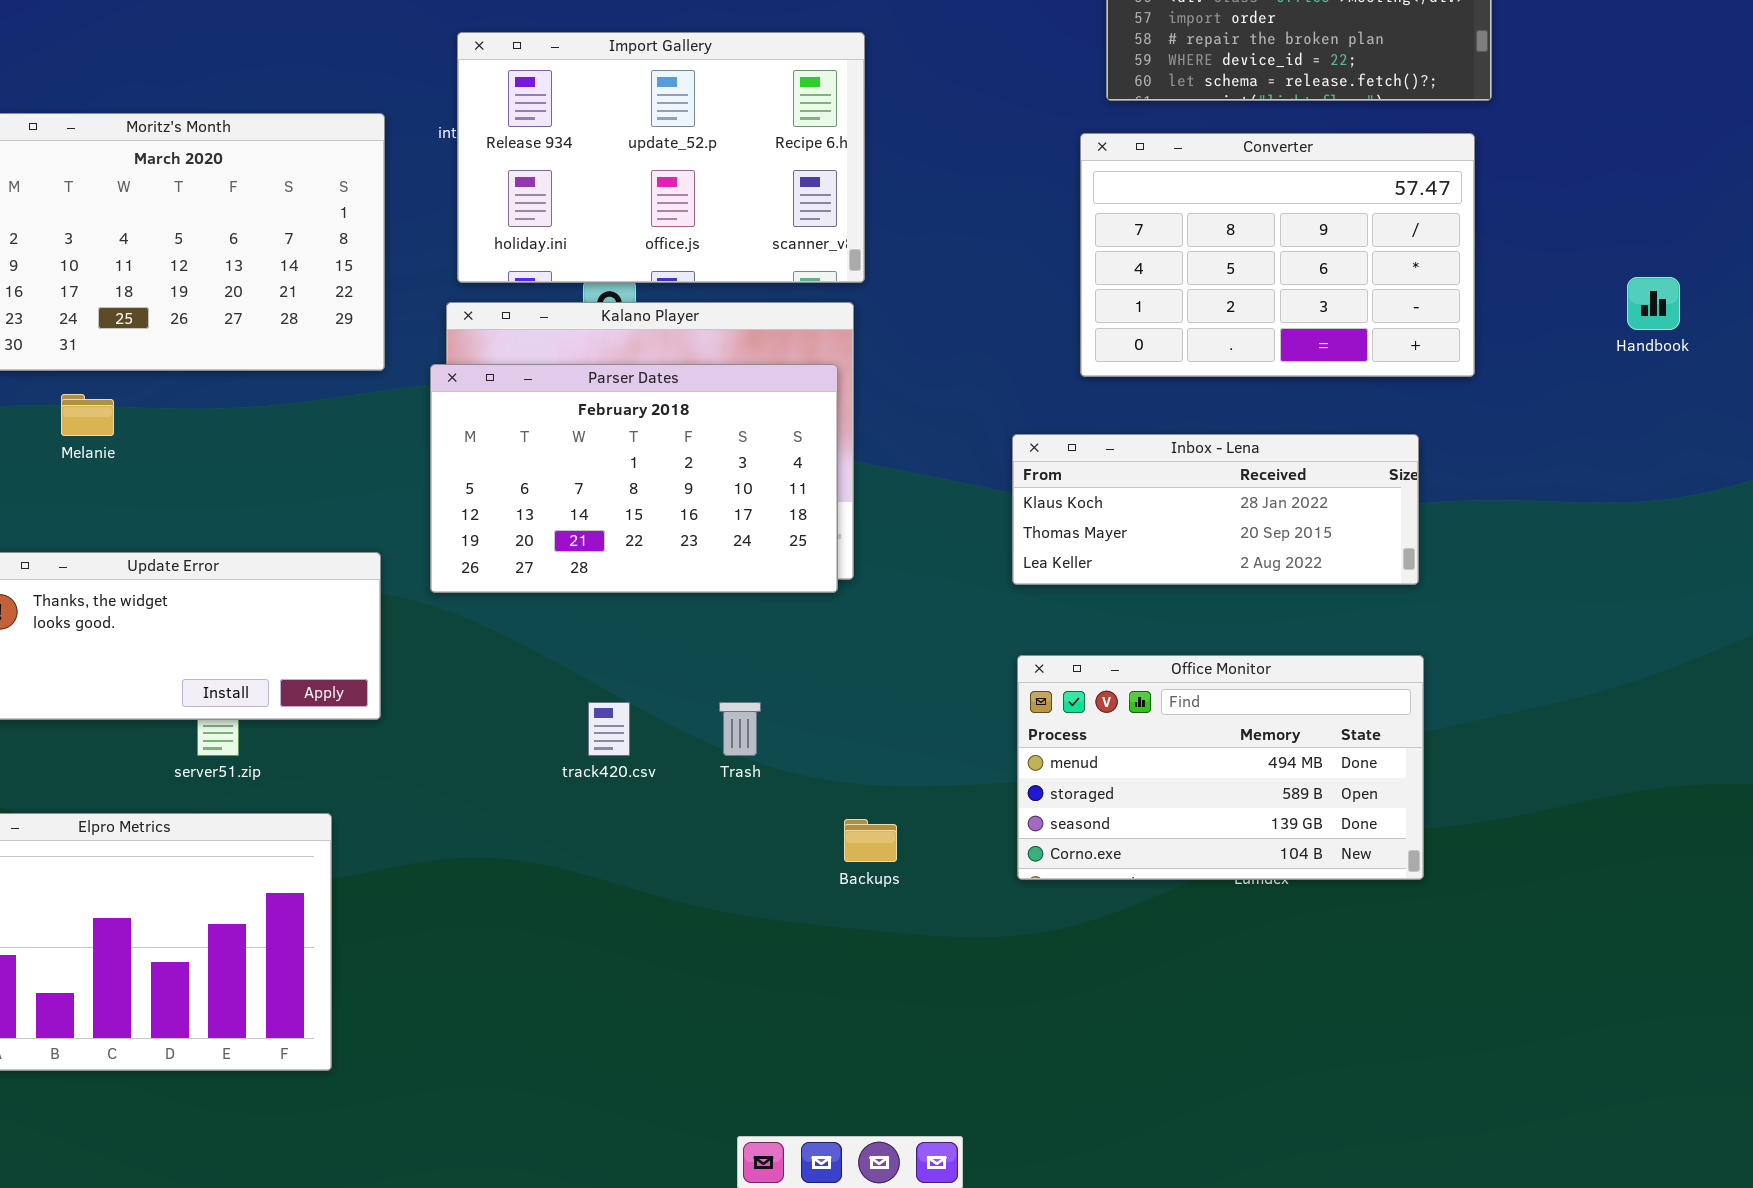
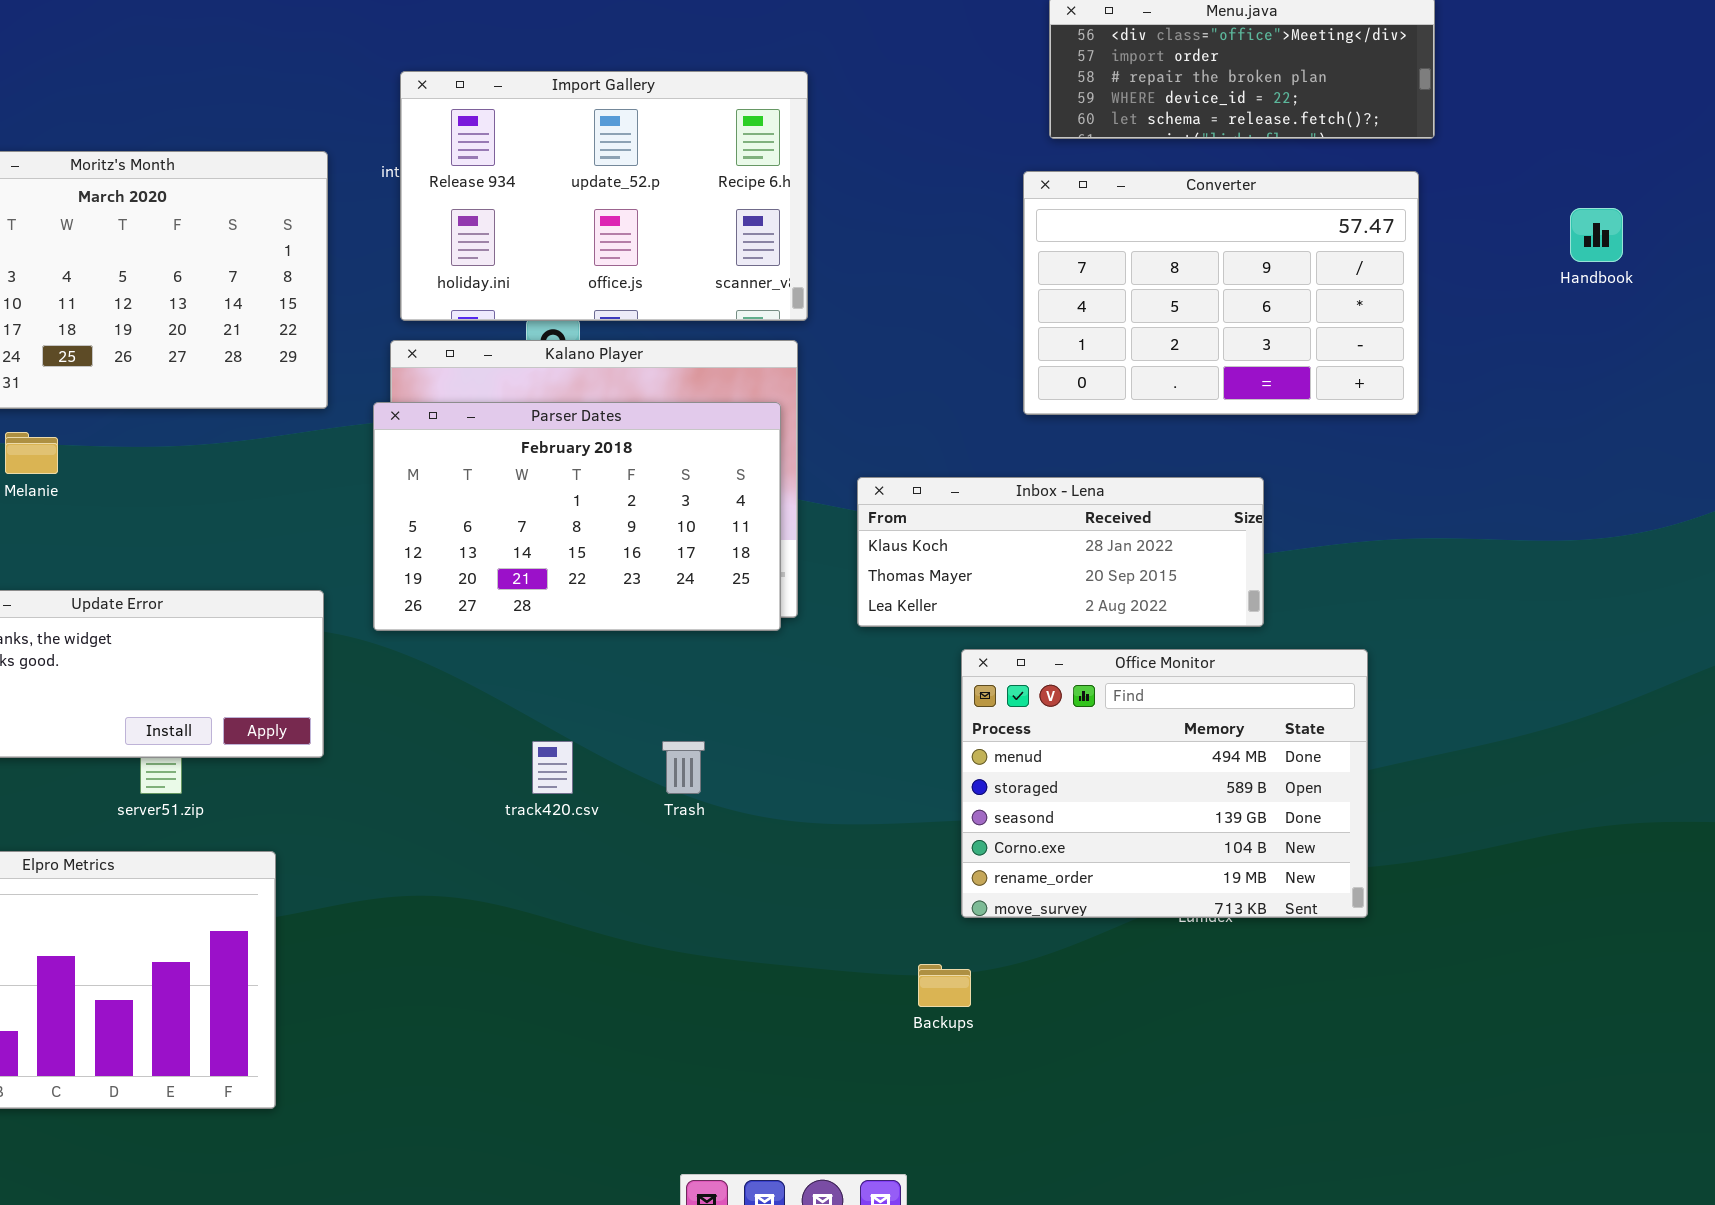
Handbook: [1627,277,1680,330] -> [1570,208,1623,262], moved
Inbox - Lena: [1012,434,1419,585] -> [857,477,1264,627], moved
Office Monitor: [1017,655,1424,880] -> [961,649,1368,918], resized
Backups: [844,819,897,862] -> [918,964,971,1007], moved

